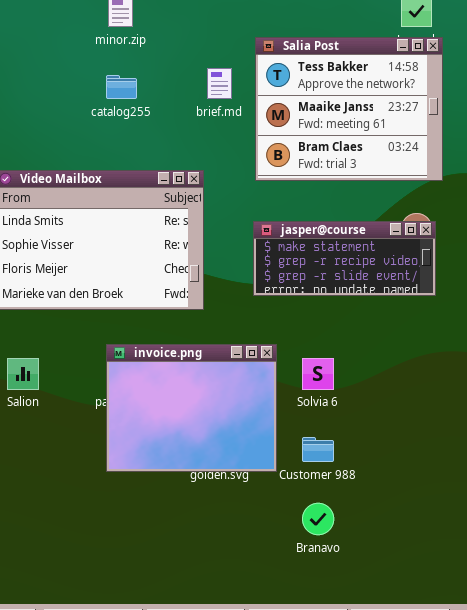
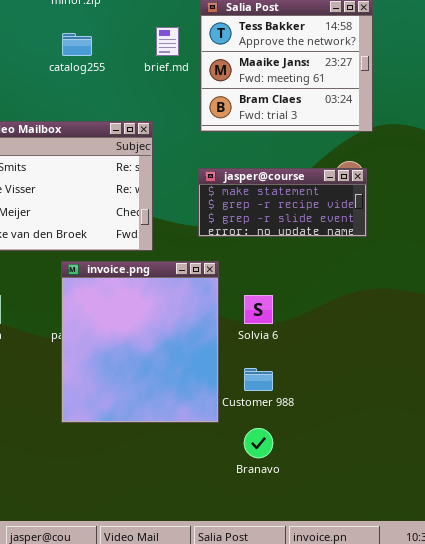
invoice.png: [106,344,277,472] -> [61,261,219,423], moved, resized

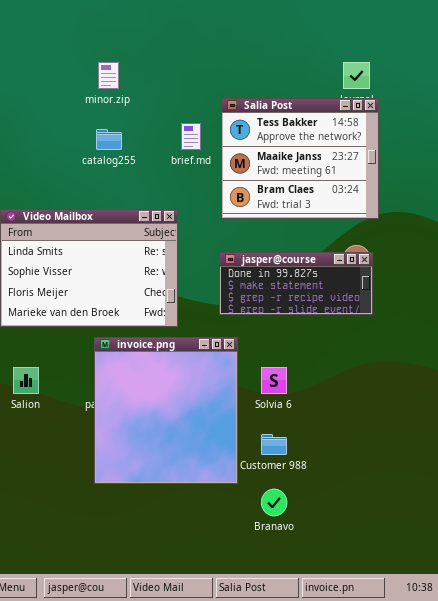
jasper@course: [198,168,367,237] -> [219,252,373,315], scrolled up 1 row

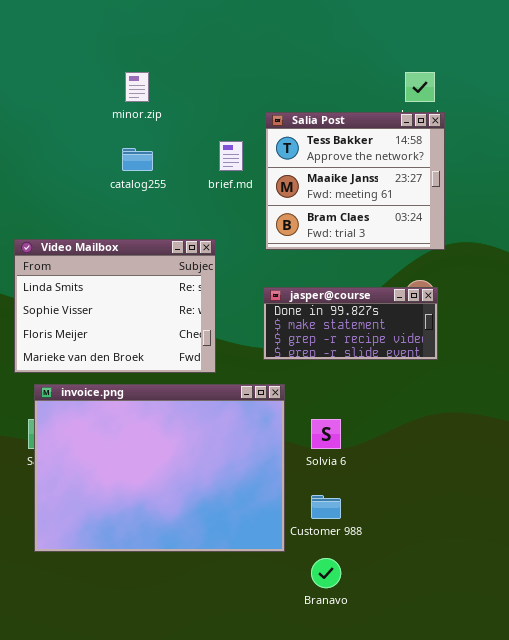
invoice.png: [94,337,238,484] -> [34,384,285,552], resized

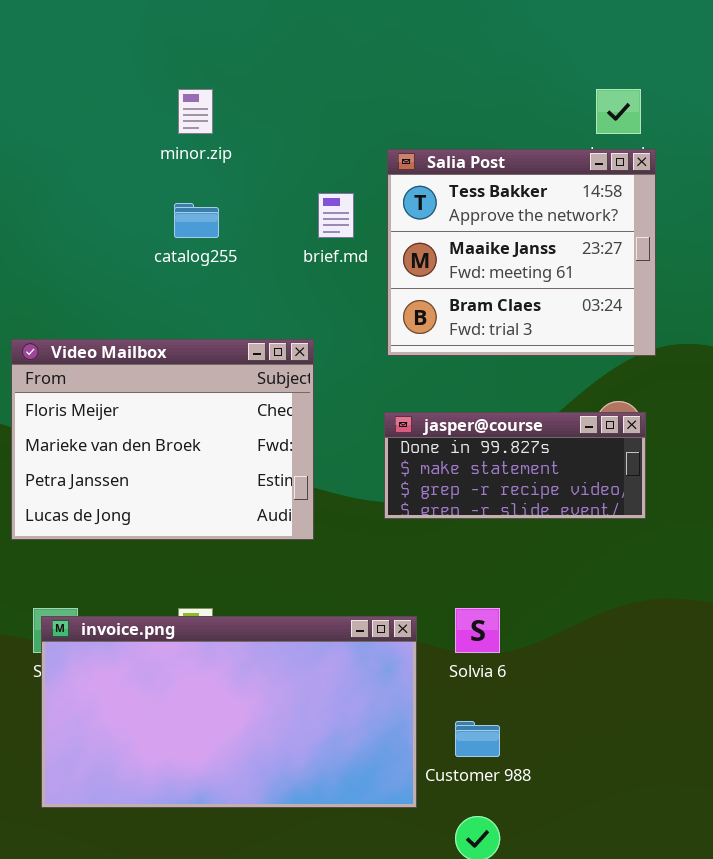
Video Mailbox: [14,239,216,373] -> [11,339,314,540], scrolled down 2 rows
invoice.png: [34,384,285,552] -> [41,616,417,808], resized

